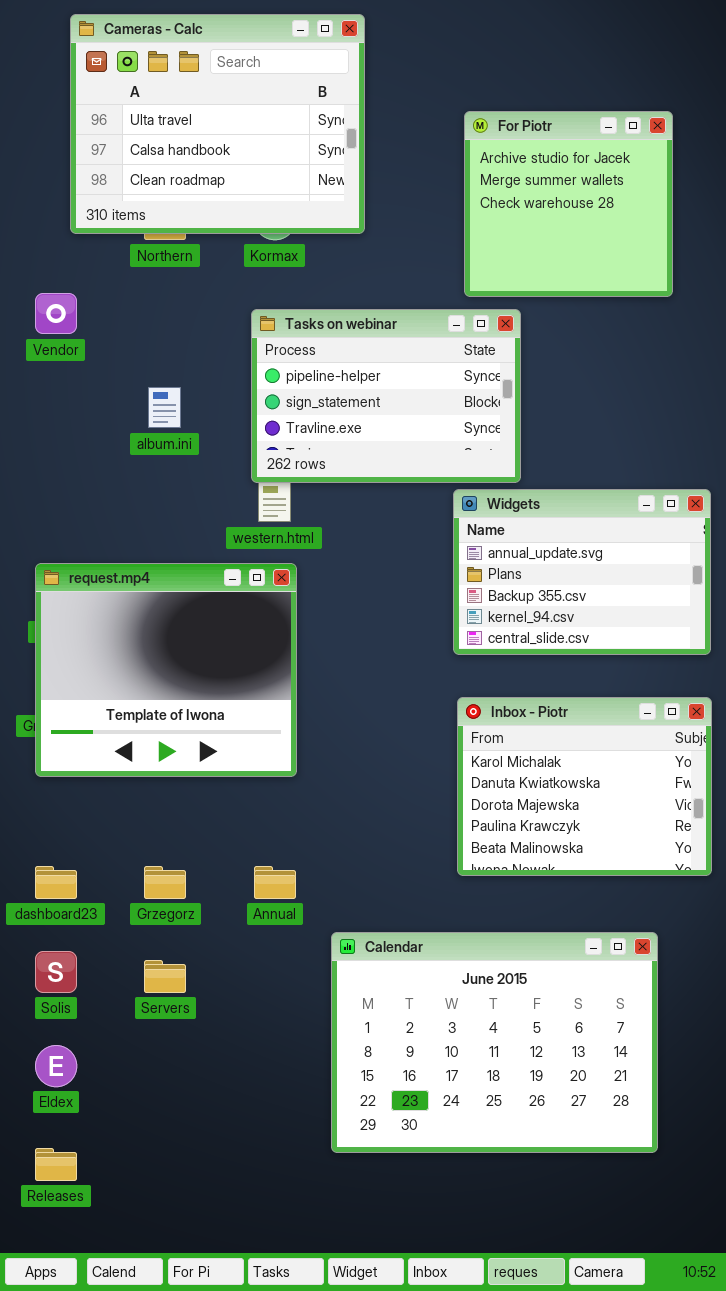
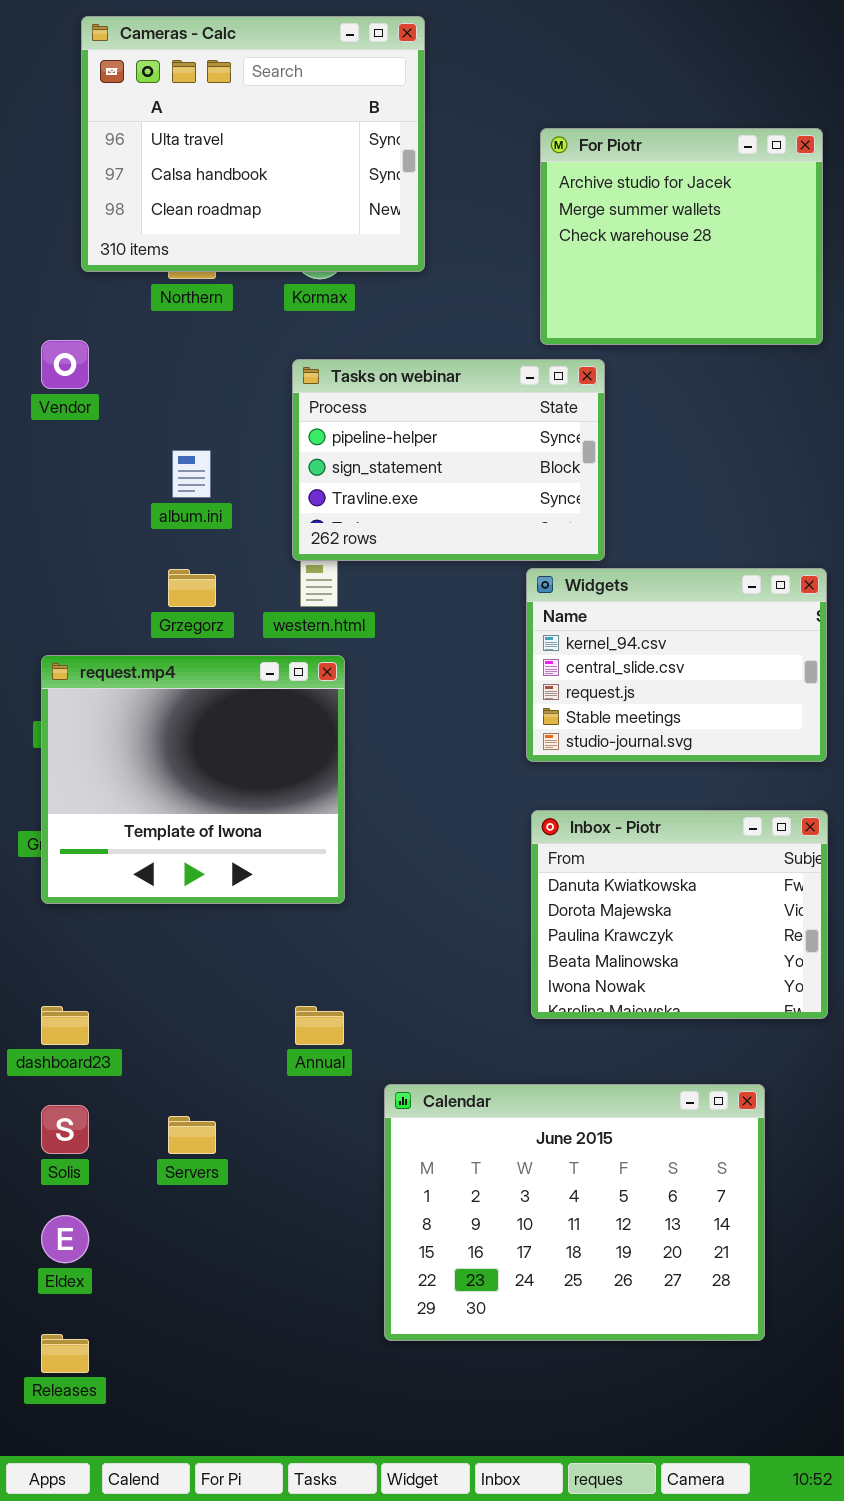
For Piotr: [464,111,673,297] -> [540,128,823,345], resized
Widgets: [453,489,711,655] -> [526,568,827,762], scrolled down 3 rows
Inbox - Piotr: [457,697,712,876] -> [531,810,828,1019], scrolled down 1 row
Grzegorz: [144,866,186,899] -> [168,569,216,607], moved

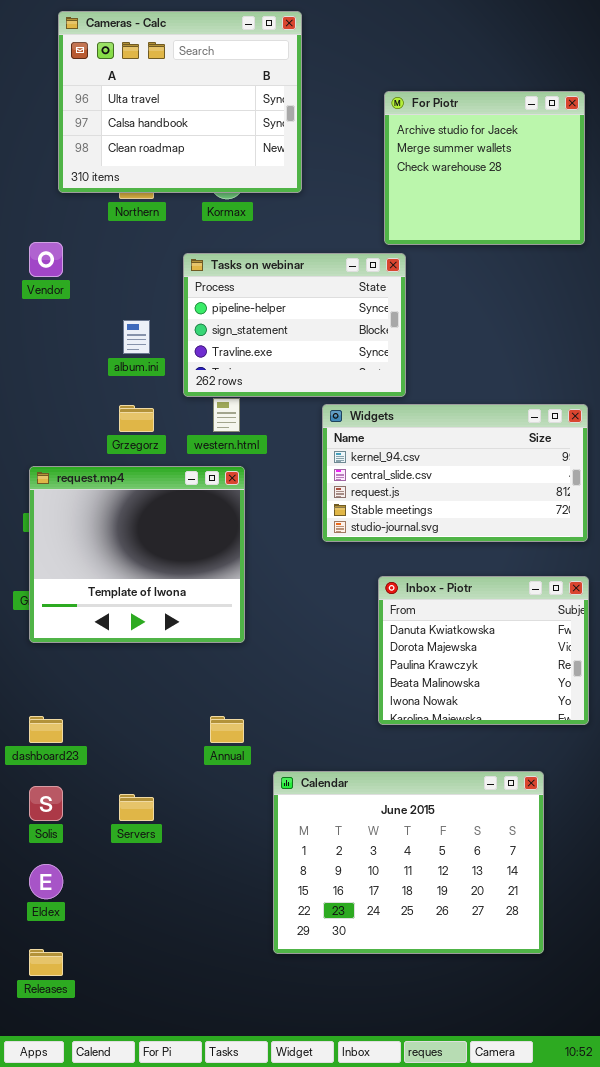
Tasks on webinar: [292,359,605,561] -> [183,253,406,397], moved
Widgets: [526,568,827,762] -> [322,404,588,542], resized

